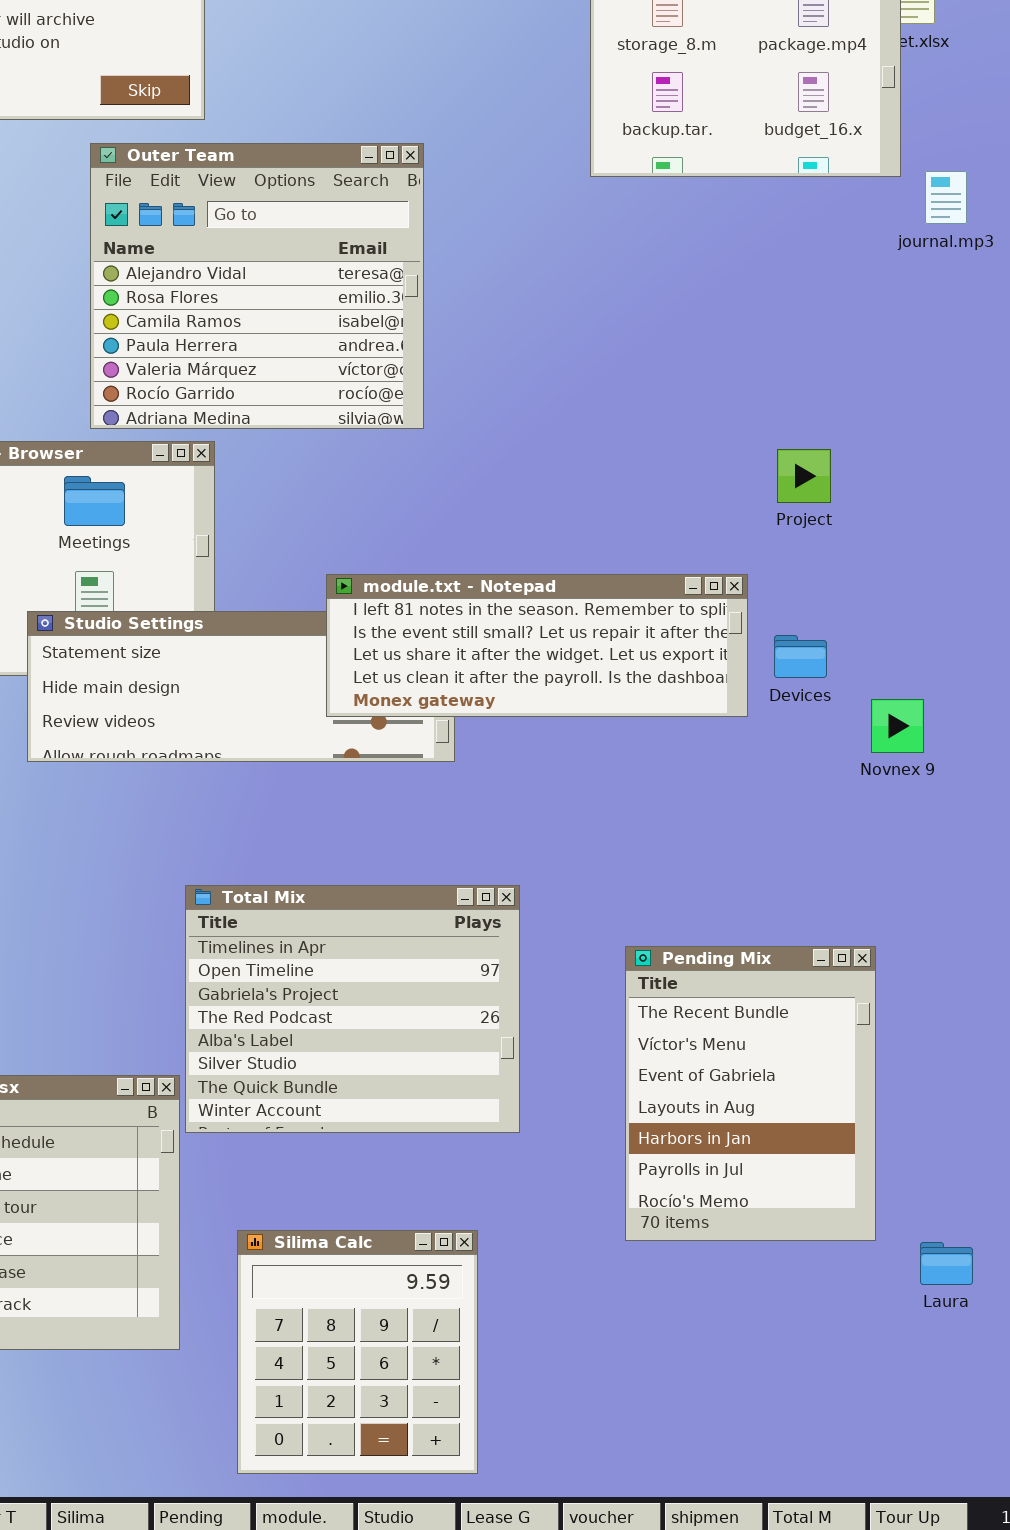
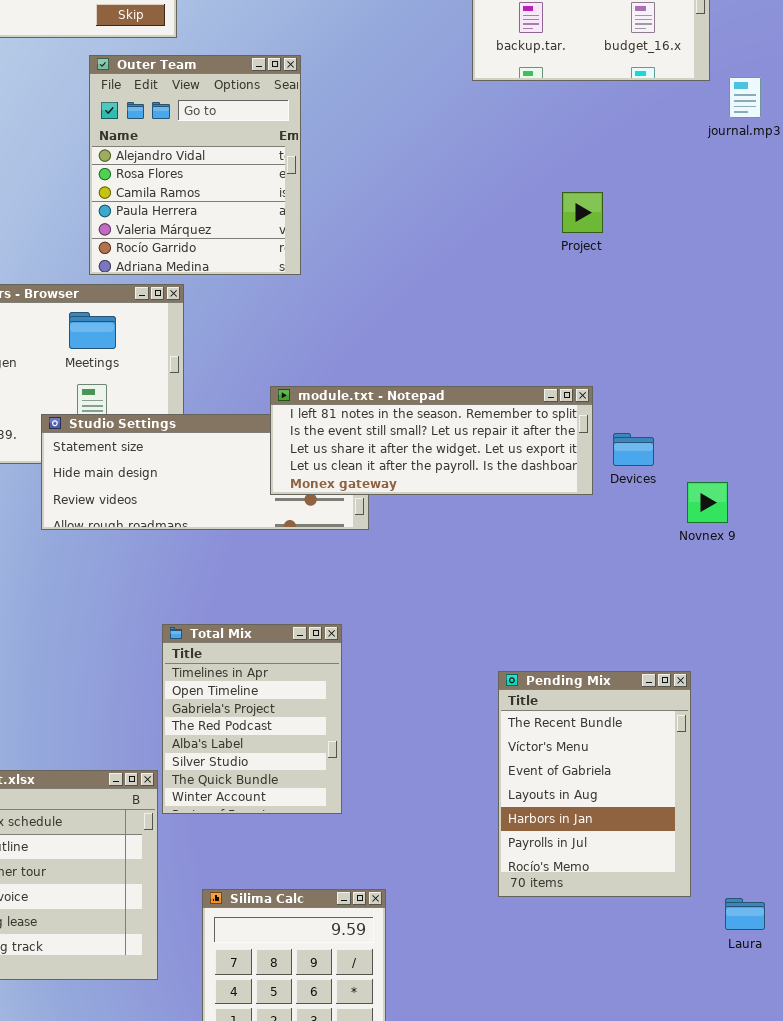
Outer Team: [90,143,424,429] -> [89,55,301,275], resized
Project: [777,449,831,503] -> [562,192,603,233], moved
Total Mix: [185,885,520,1133] -> [162,624,342,814], resized

